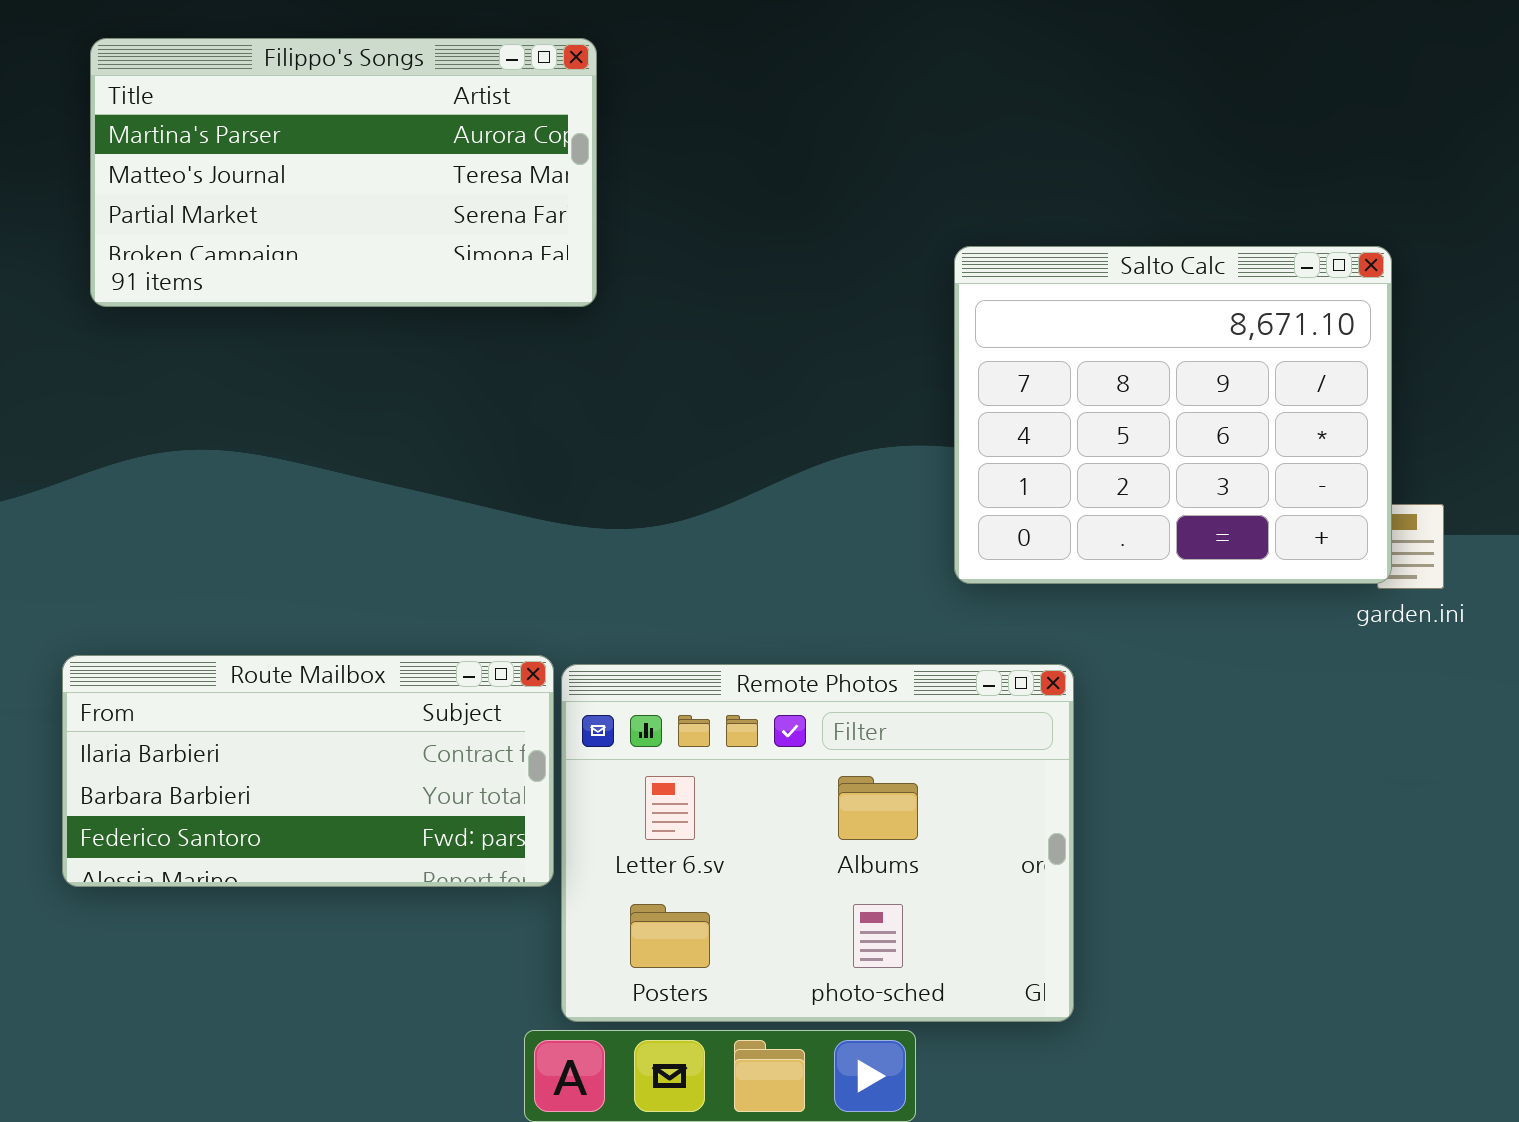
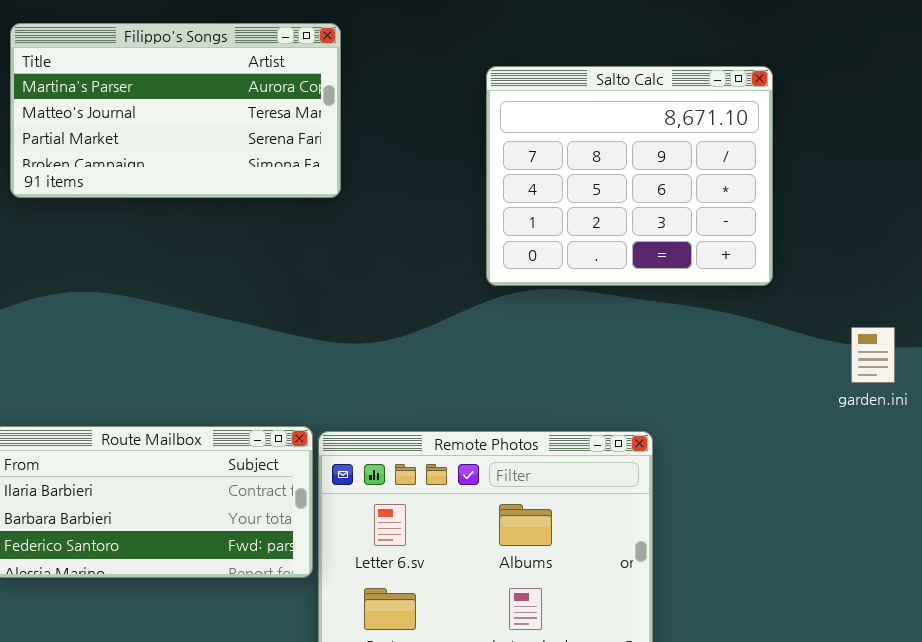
Salto Calc: [954,246,1392,584] -> [486,66,773,286], moved

